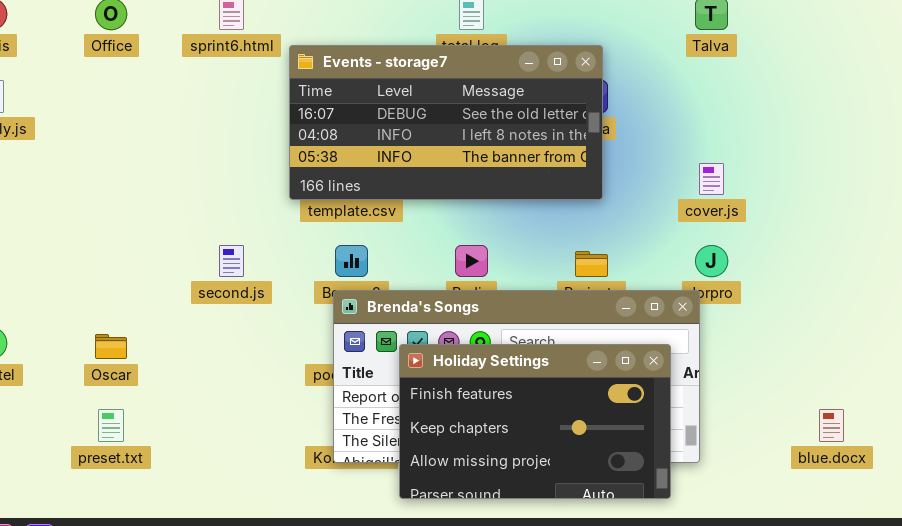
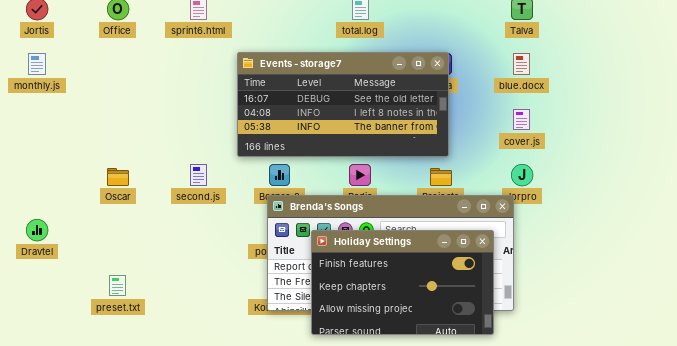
Events - storage7: [289,45,603,200] -> [237,52,449,157], moved
Oscar: [95,334,127,359] -> [107,168,129,186], moved
blue.docx: [819,409,844,442] -> [513,53,530,75], moved

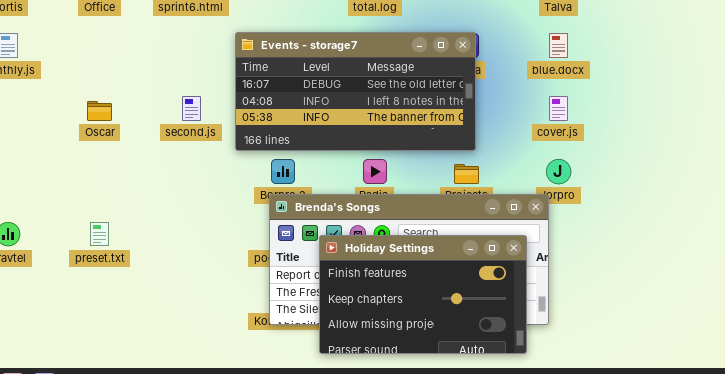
second.js: [190,164,207,186] -> [182,96,201,121], moved
Oscar: [107,168,129,186] -> [87,101,112,121], moved
preset.txt: [109,275,126,296] -> [90,222,109,246], moved

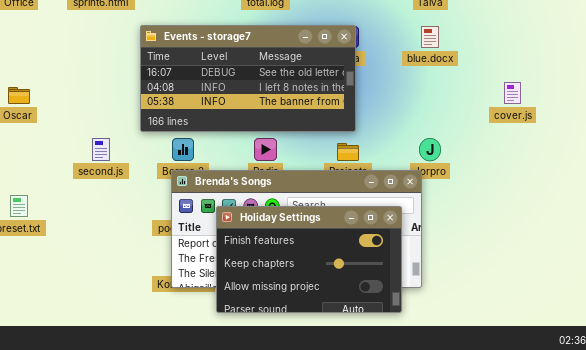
second.js: [182,96,201,121] -> [92,138,110,161], moved
cover.js: [549,96,568,121] -> [504,82,521,104], moved

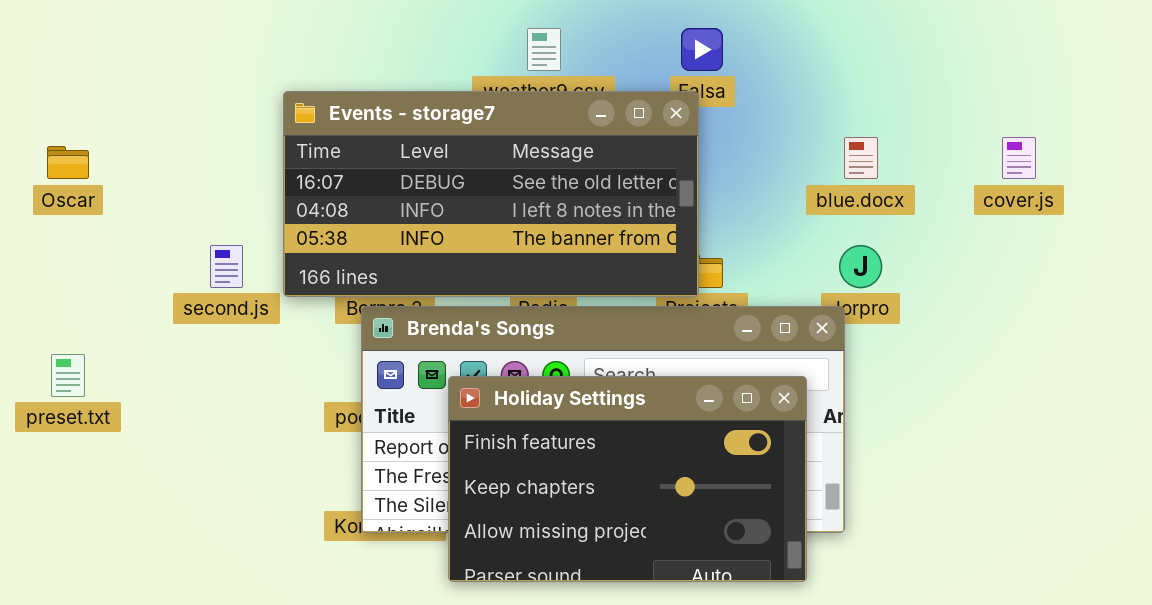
Events - storage7: [140,25,356,132] -> [283,91,699,297], moved
blue.docx: [421,26,439,48] -> [844,137,878,179], moved

